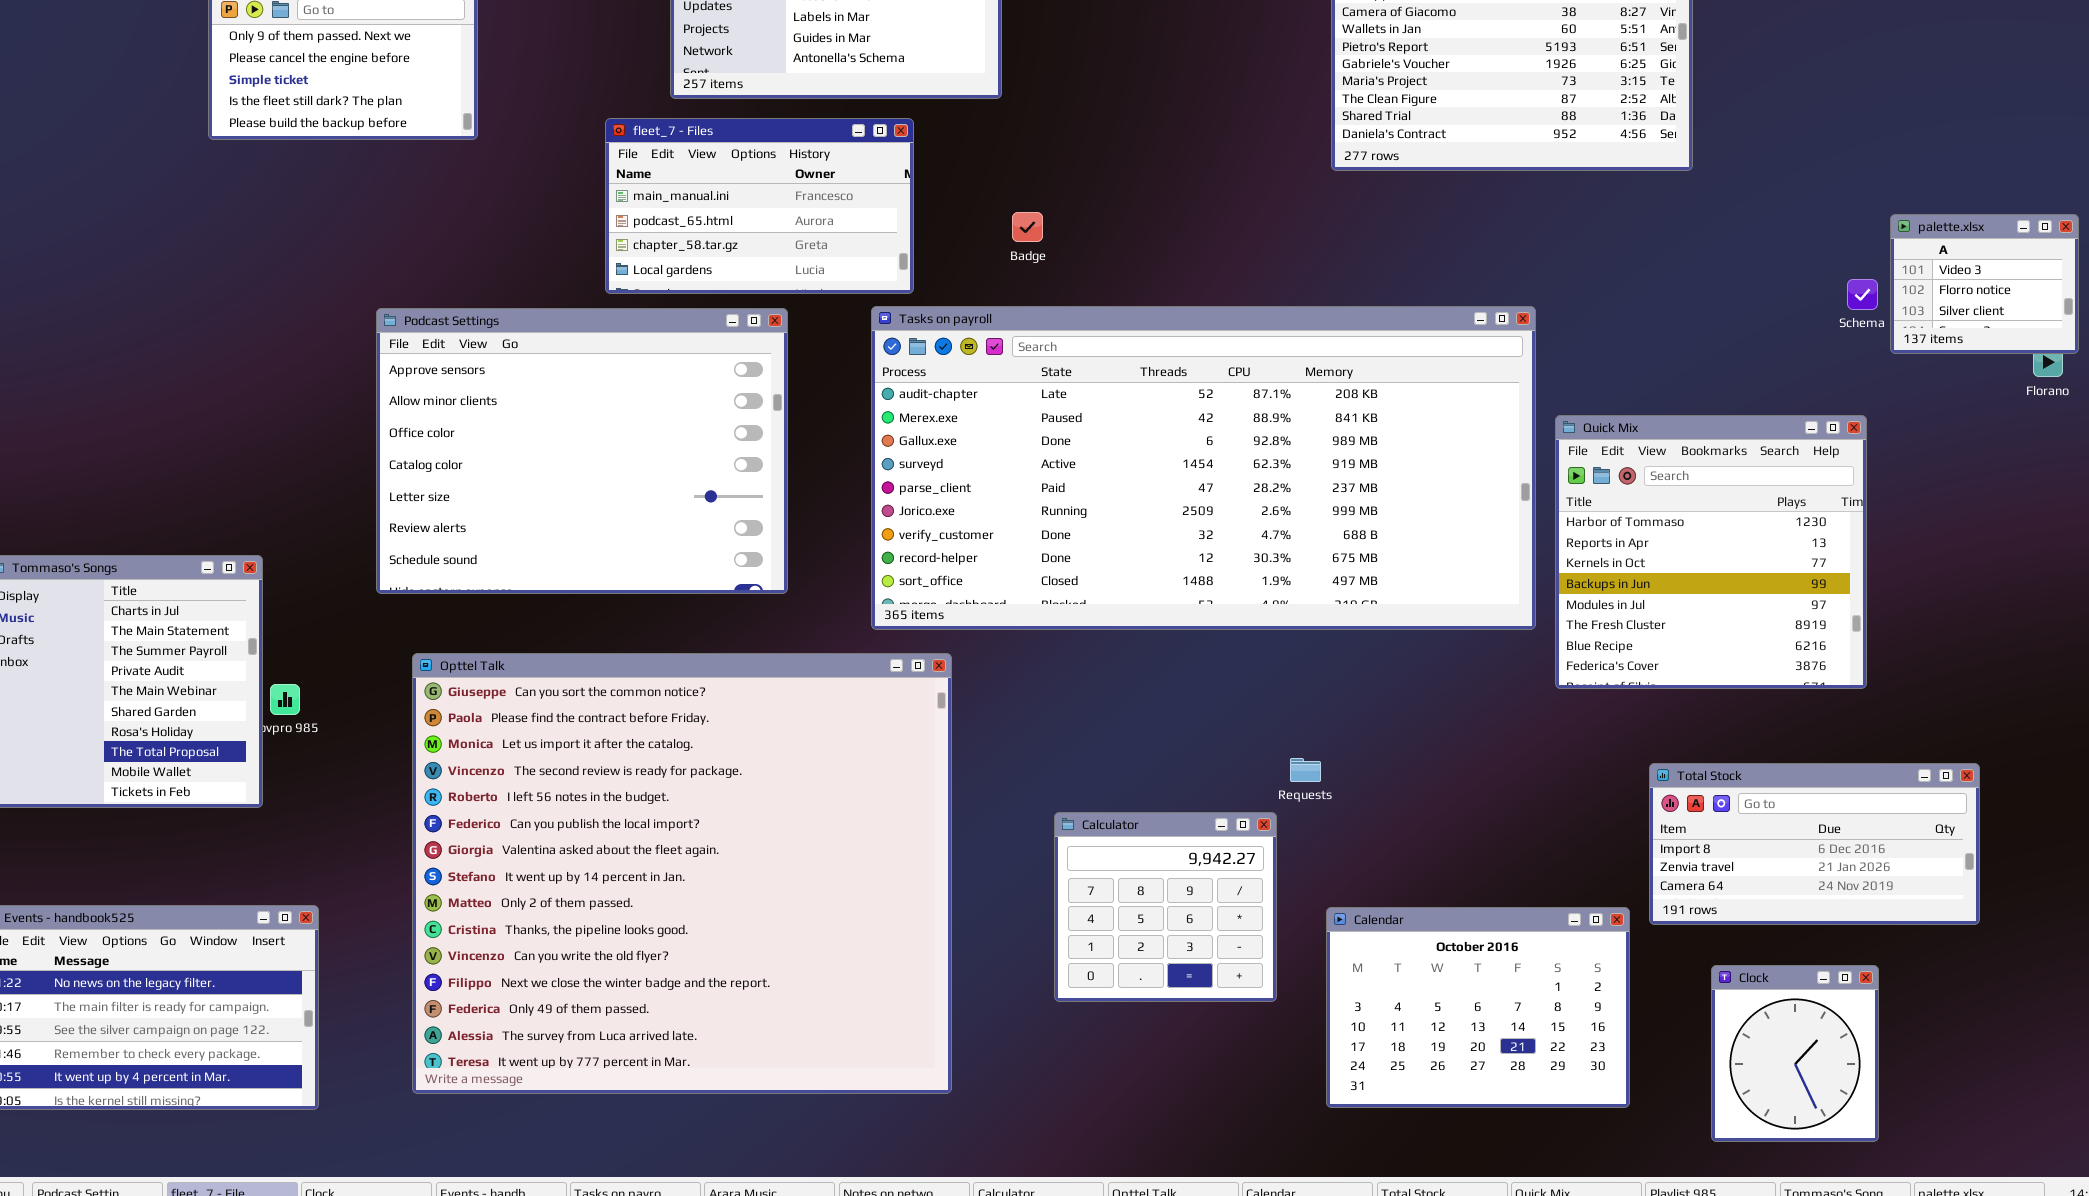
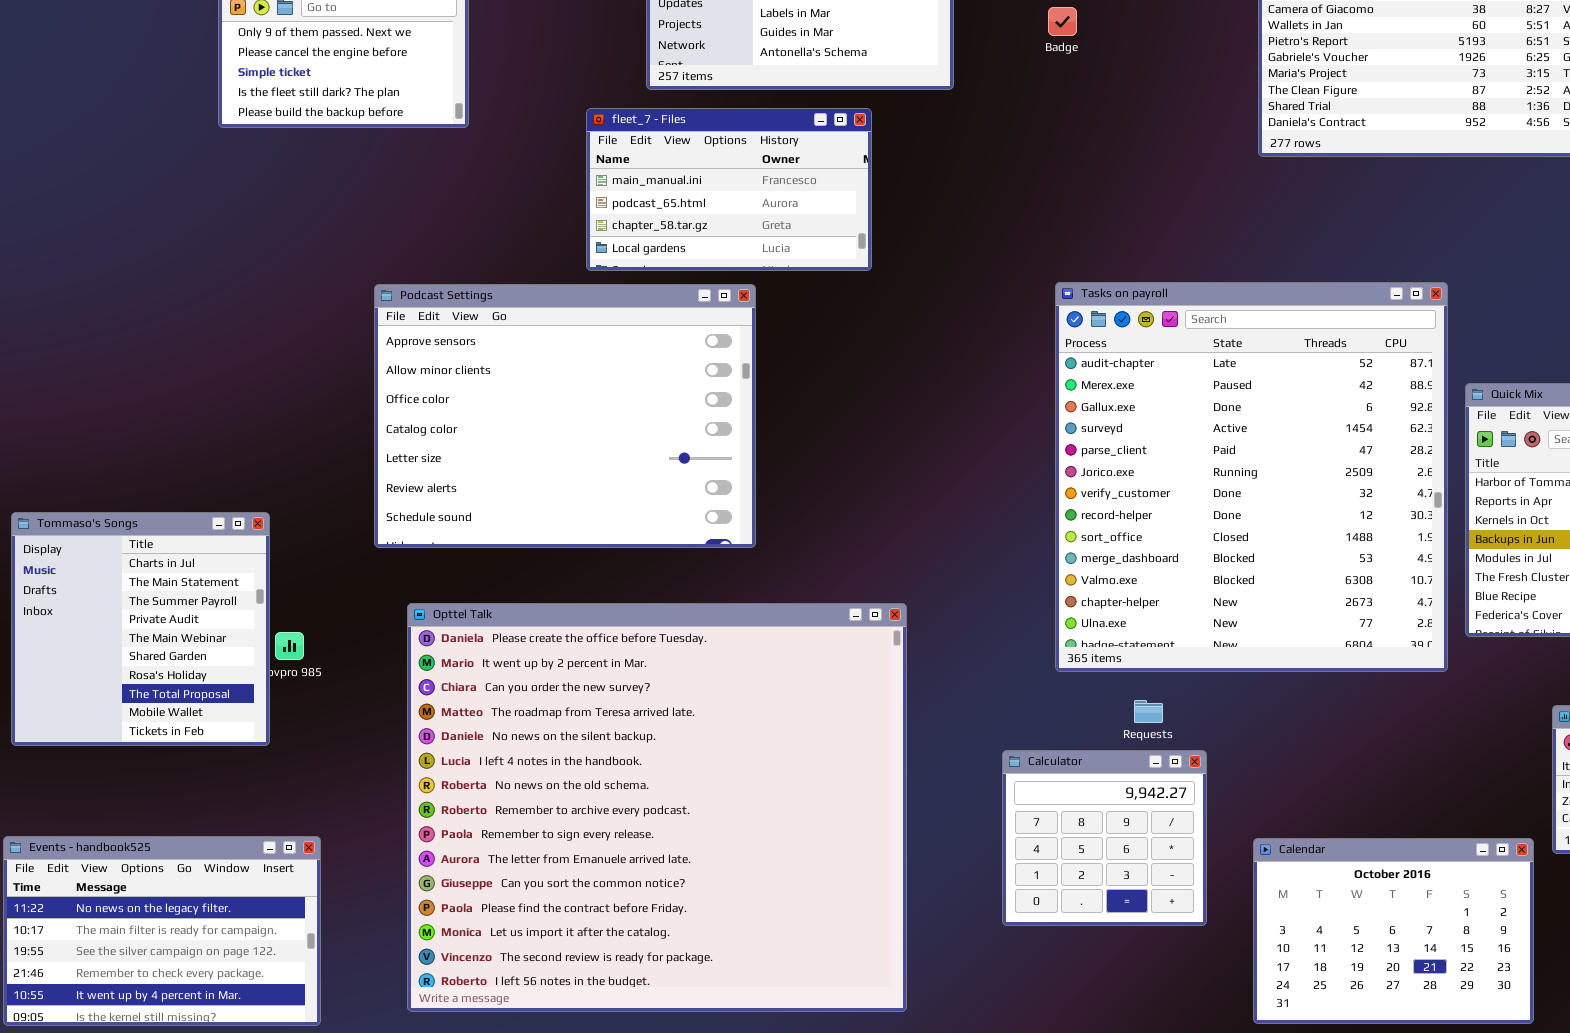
Badge: [1012,212,1043,242] -> [1048,7,1077,36], moved
Tasks on payroll: [871,306,1536,630] -> [1055,282,1448,672], resized
Opttel Talk: [412,653,952,1094] -> [407,603,907,1012], scrolled up 10 rows
Requests: [1290,758,1321,782] -> [1134,700,1163,723], moved

